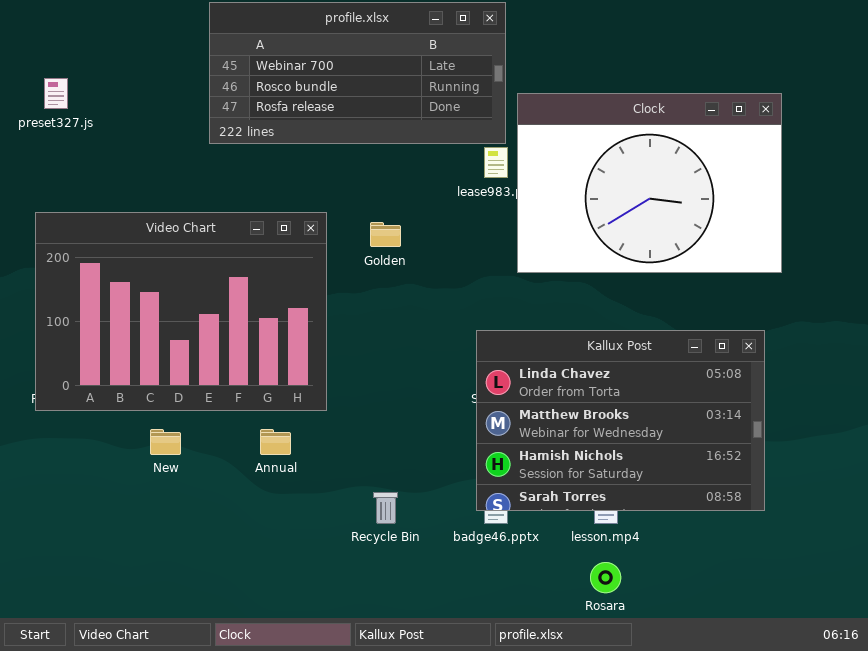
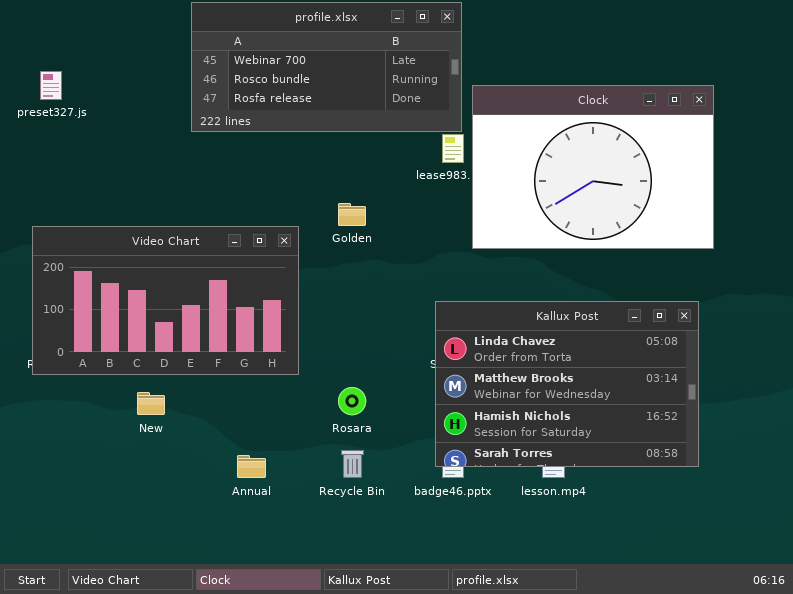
Video Chart: [35,212,327,411] -> [32,226,299,375], resized
Annual: [260,429,291,455] -> [237,455,266,478], moved
Rosara: [590,562,621,593] -> [338,387,366,415], moved

